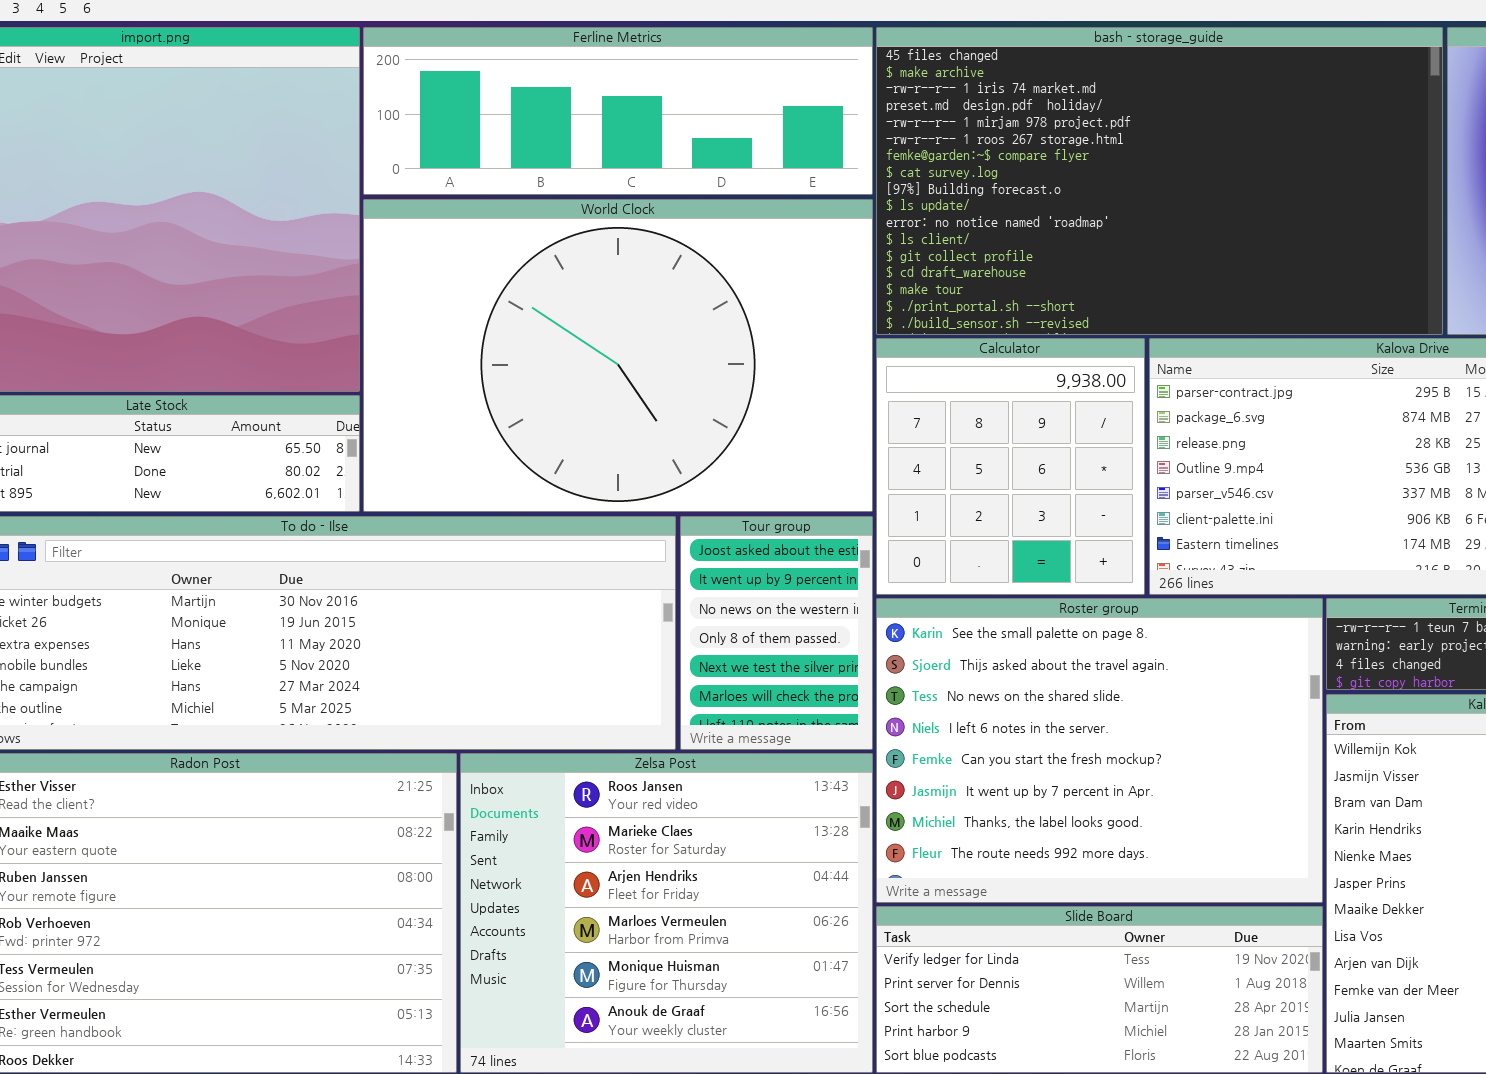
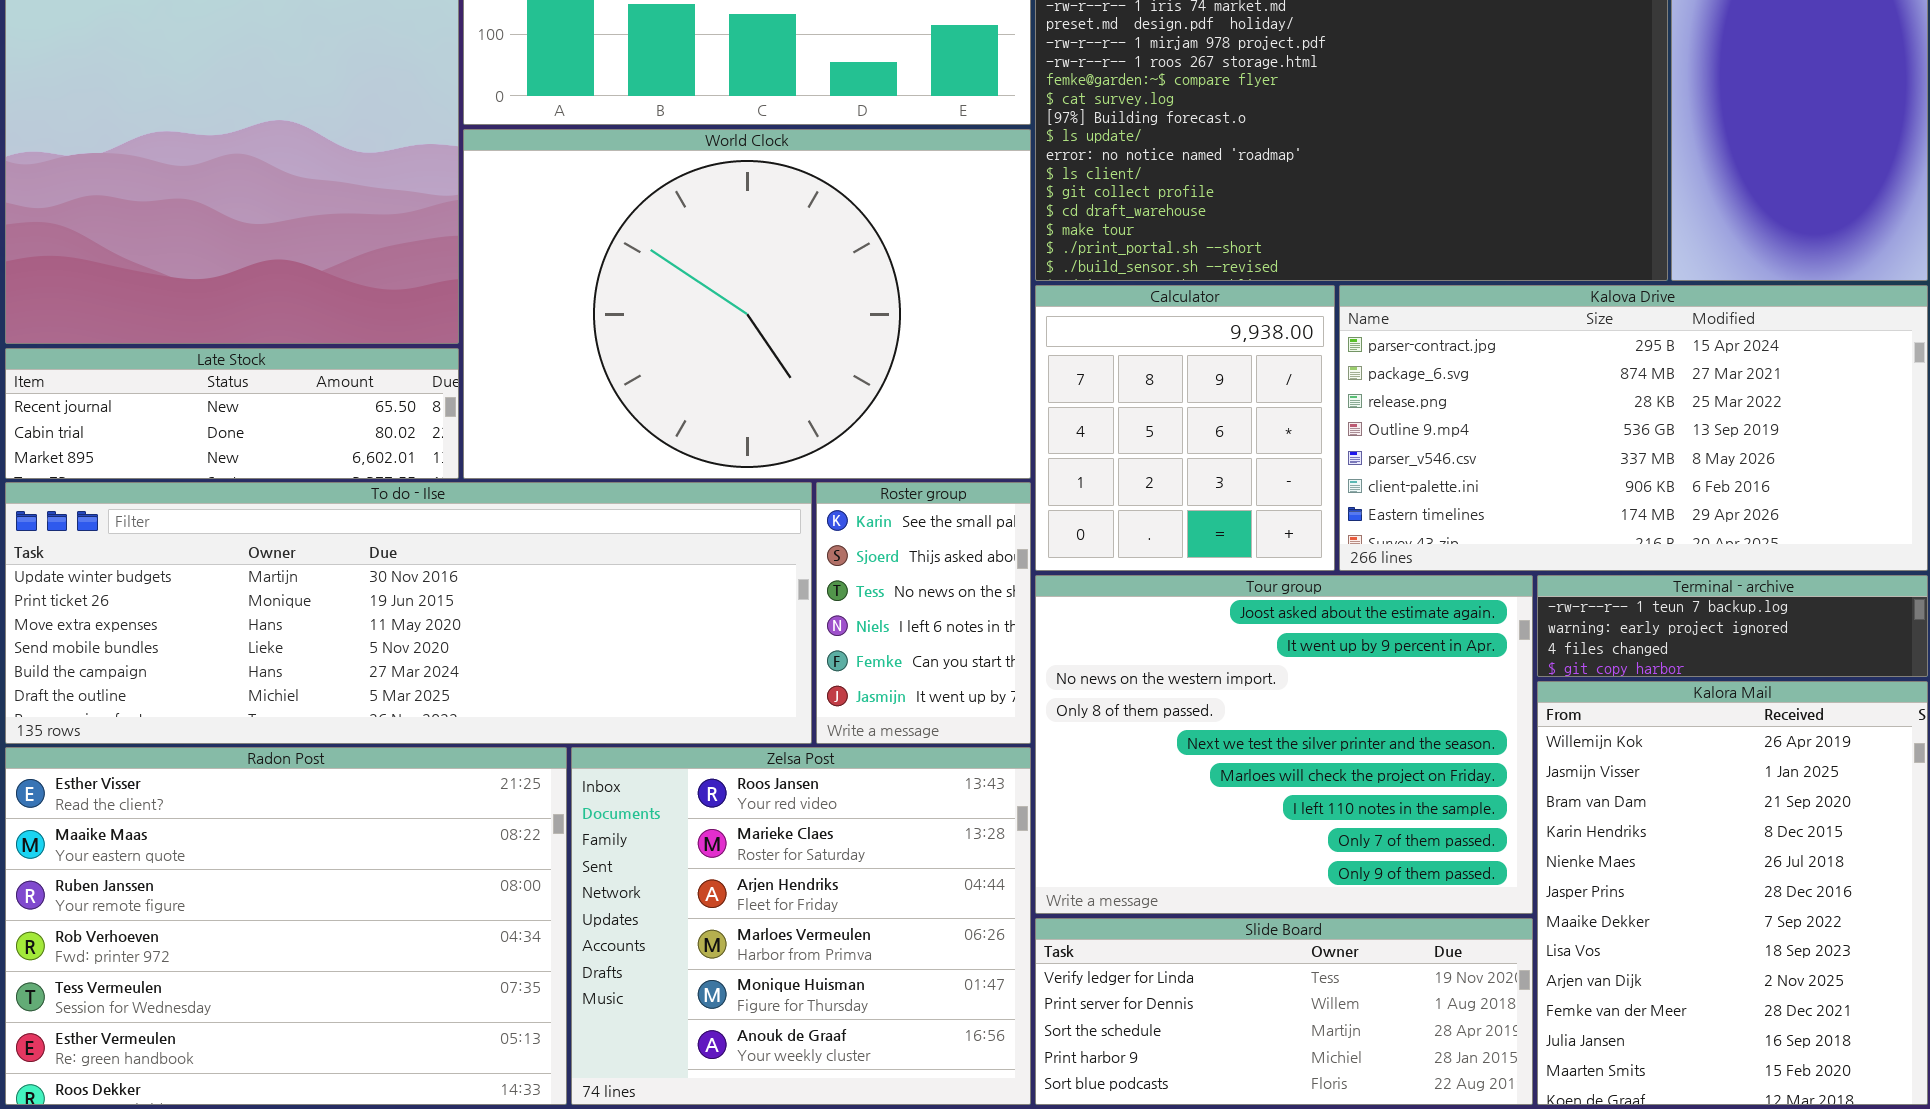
Tour group: [680,516,873,750] -> [1035,575,1533,914], moved, resized
Roster group: [876,598,1323,903] -> [816,482,1031,744], moved, resized

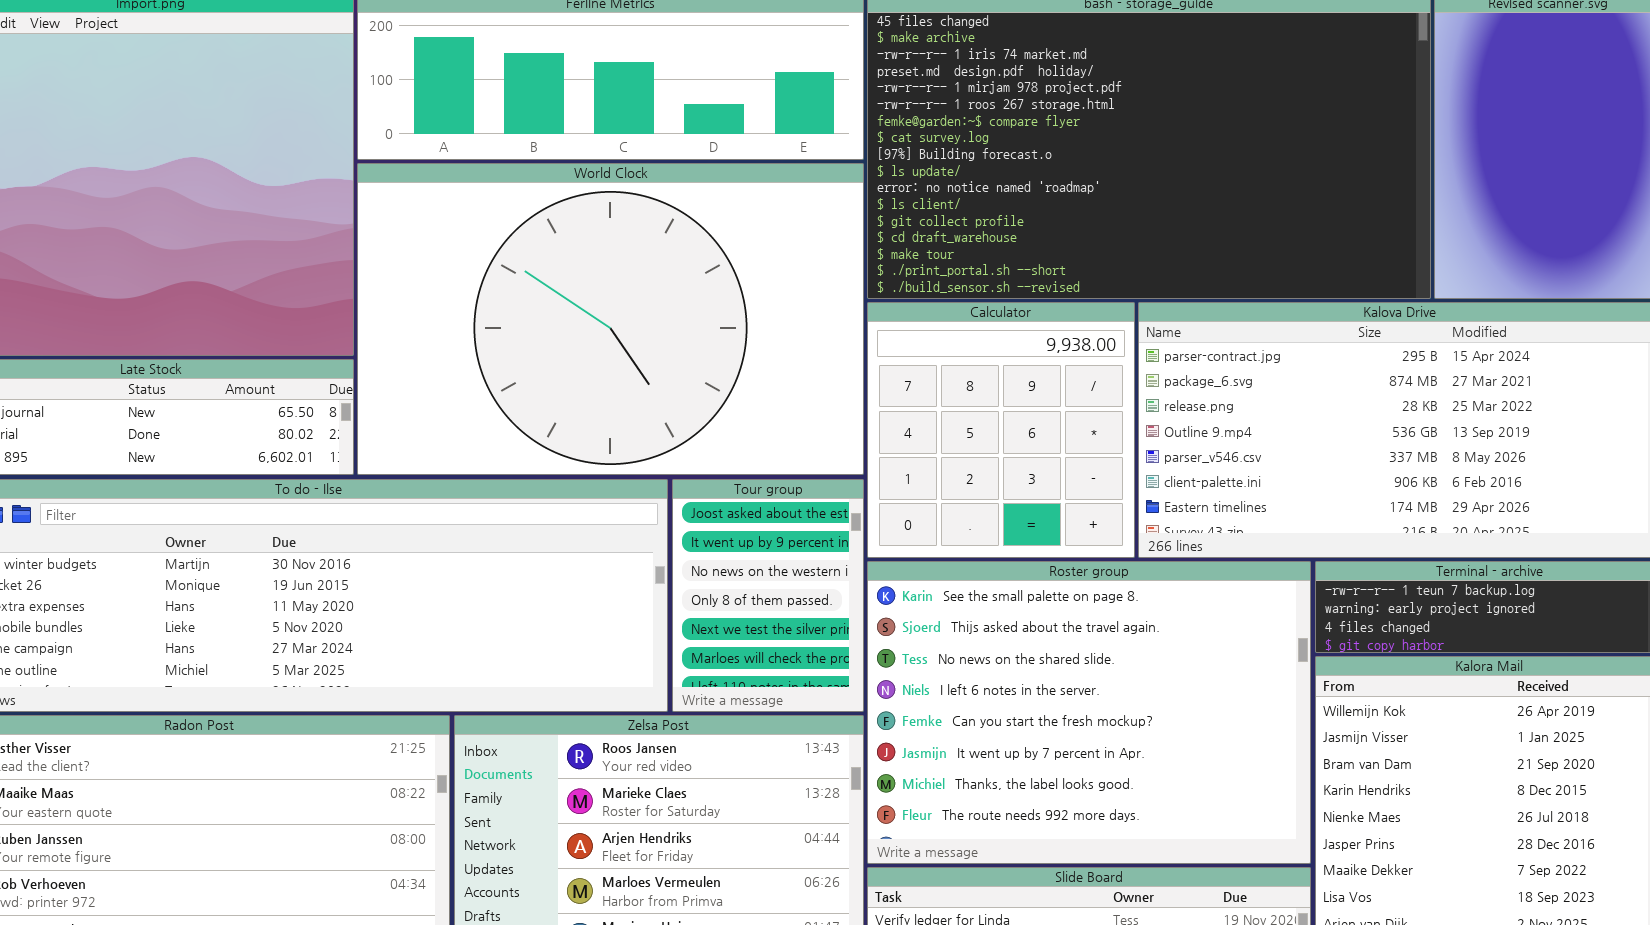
Roster group: [816,482,1031,744] -> [867,561,1311,864], moved, resized
Tour group: [1035,575,1533,914] -> [672,479,864,712], moved, resized

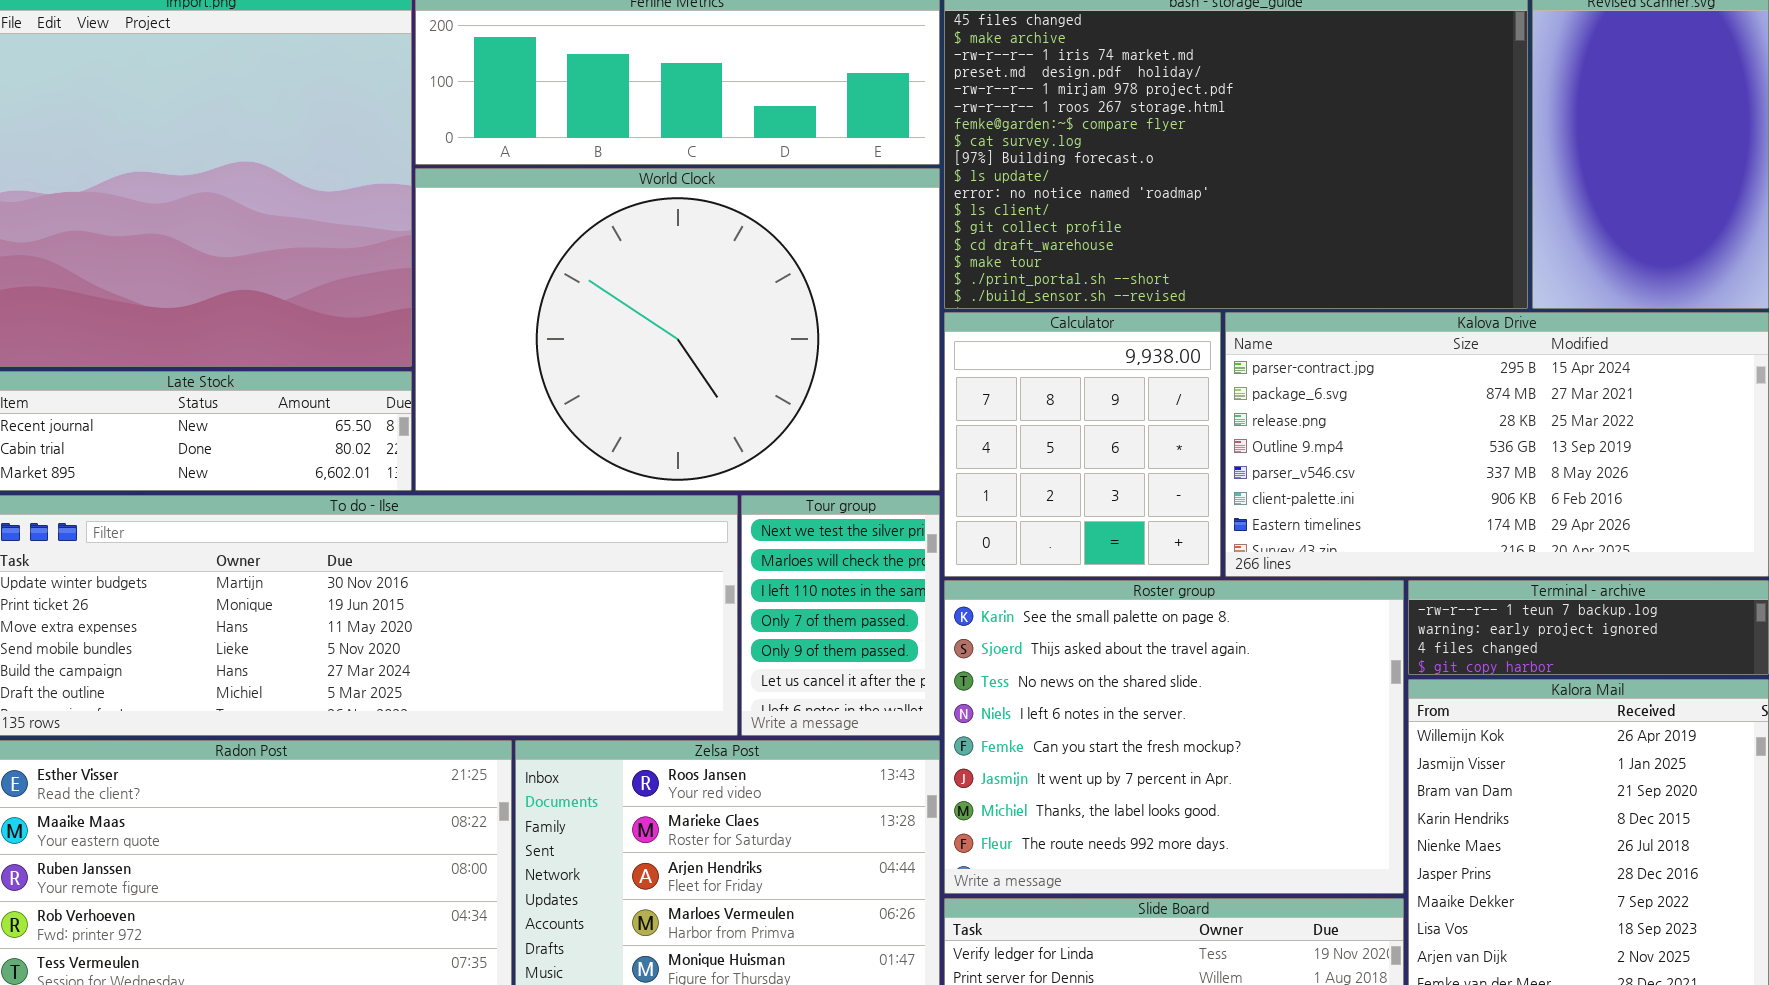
Tour group: [672,479,864,712] -> [741,495,940,736], scrolled down 4 rows

